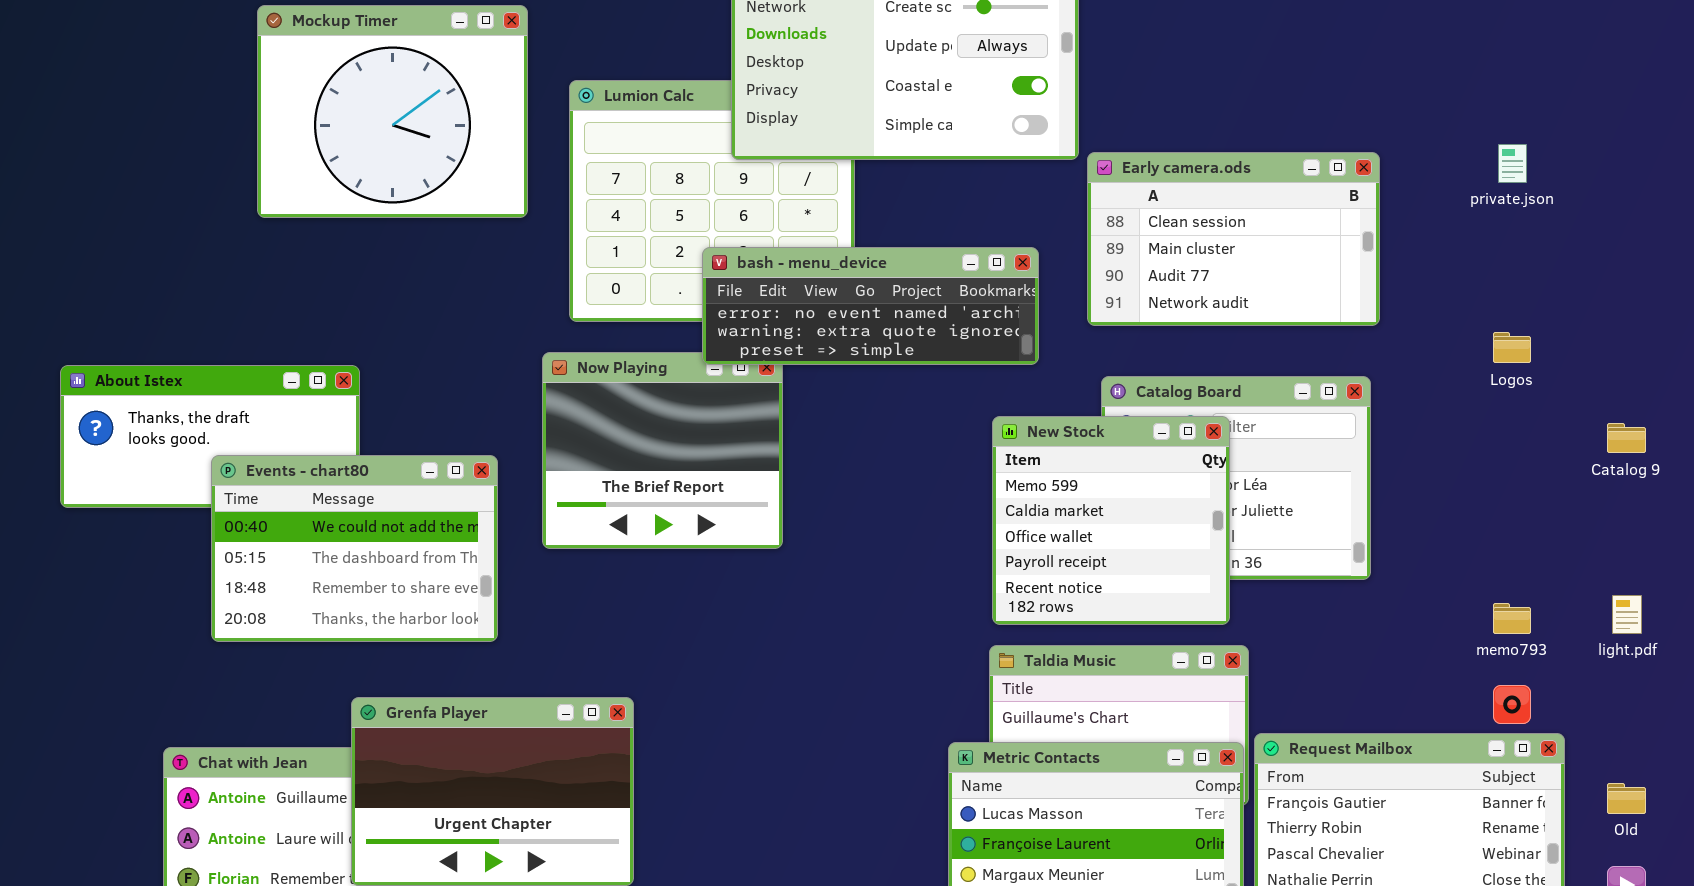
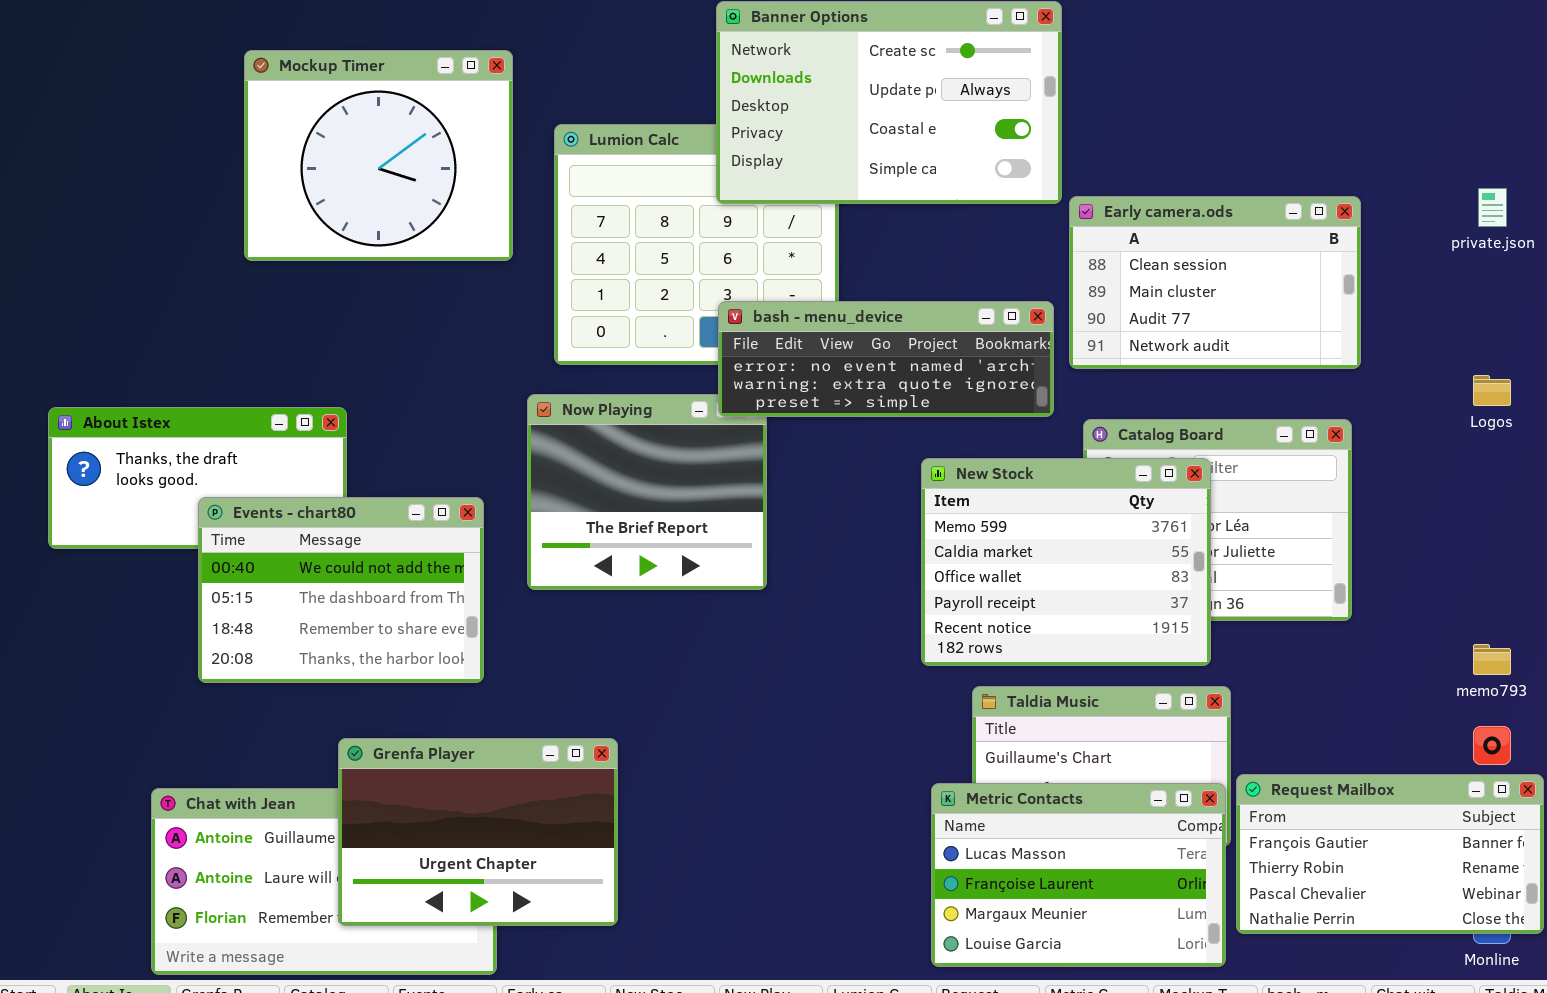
bash - menu_device: [702,247,1039,365] -> [718,301,1054,417], moved
New Stock: [992,416,1230,625] -> [921,458,1211,666], resized

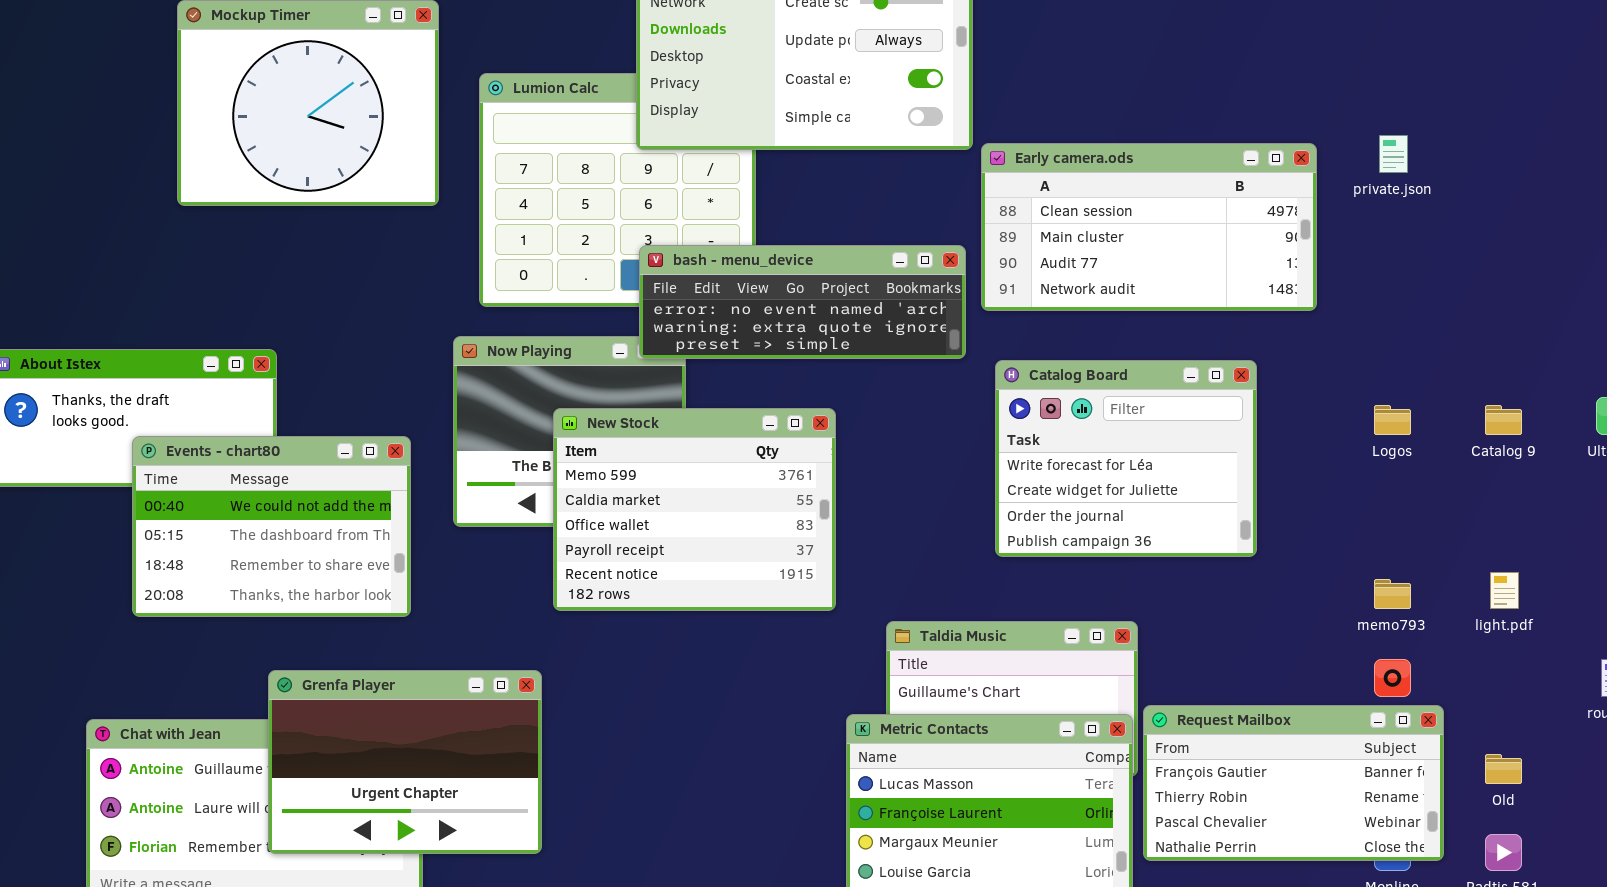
Early camera.ods: [1069,196,1361,369] -> [981,143,1317,311], resized
Logos: [1473,375,1511,406] -> [1374,405,1411,435], moved
New Stock: [921,458,1211,666] -> [553,408,836,611], moved

